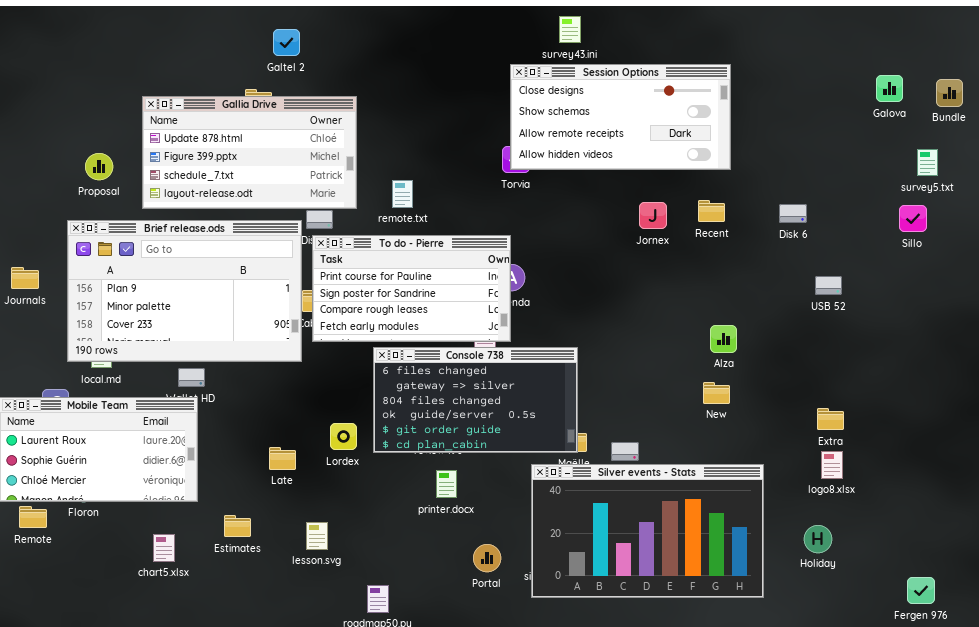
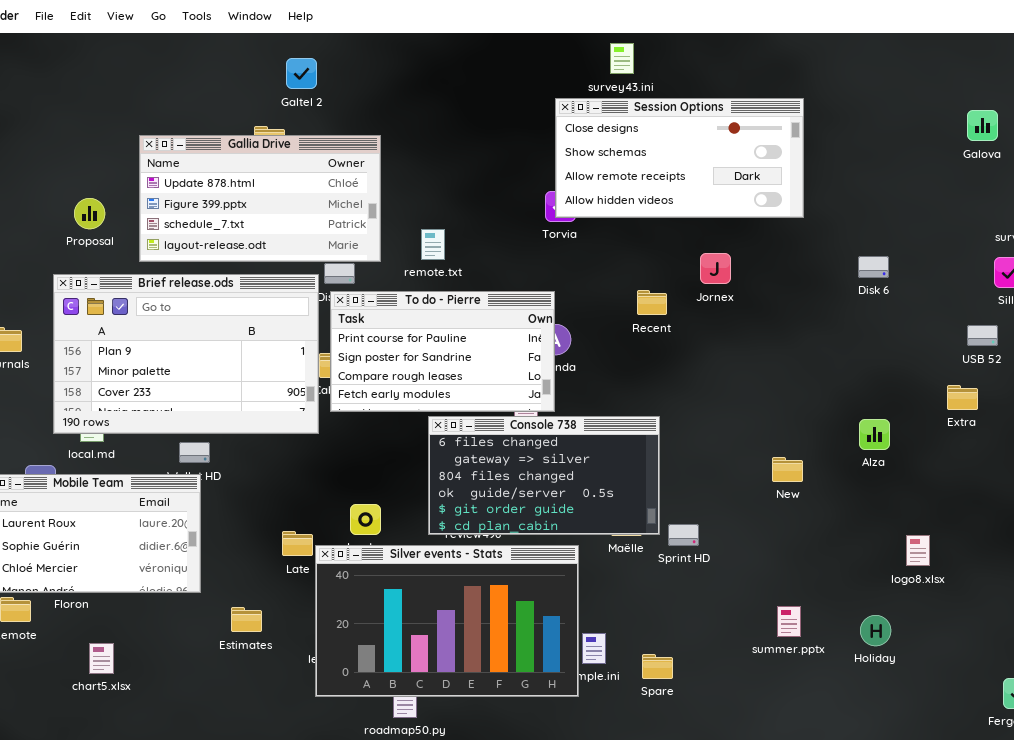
Recent: [698,200,725,222] -> [637,290,667,315], moved
USB 52: [815,276,842,295] -> [967,325,998,346], moved
Alza: [710,325,737,353] -> [859,419,890,450], moved
Console 738: [373,347,578,453] -> [428,416,660,535], moved
Extra: [817,408,844,430] -> [947,385,978,410], moved
Silver events - Stats: [531,464,764,598] -> [315,545,579,697], moved
Holiday: [804,525,832,553] -> [860,615,891,646], moved
chart5.xlsx: [153,534,175,562] -> [89,643,114,674], moved

